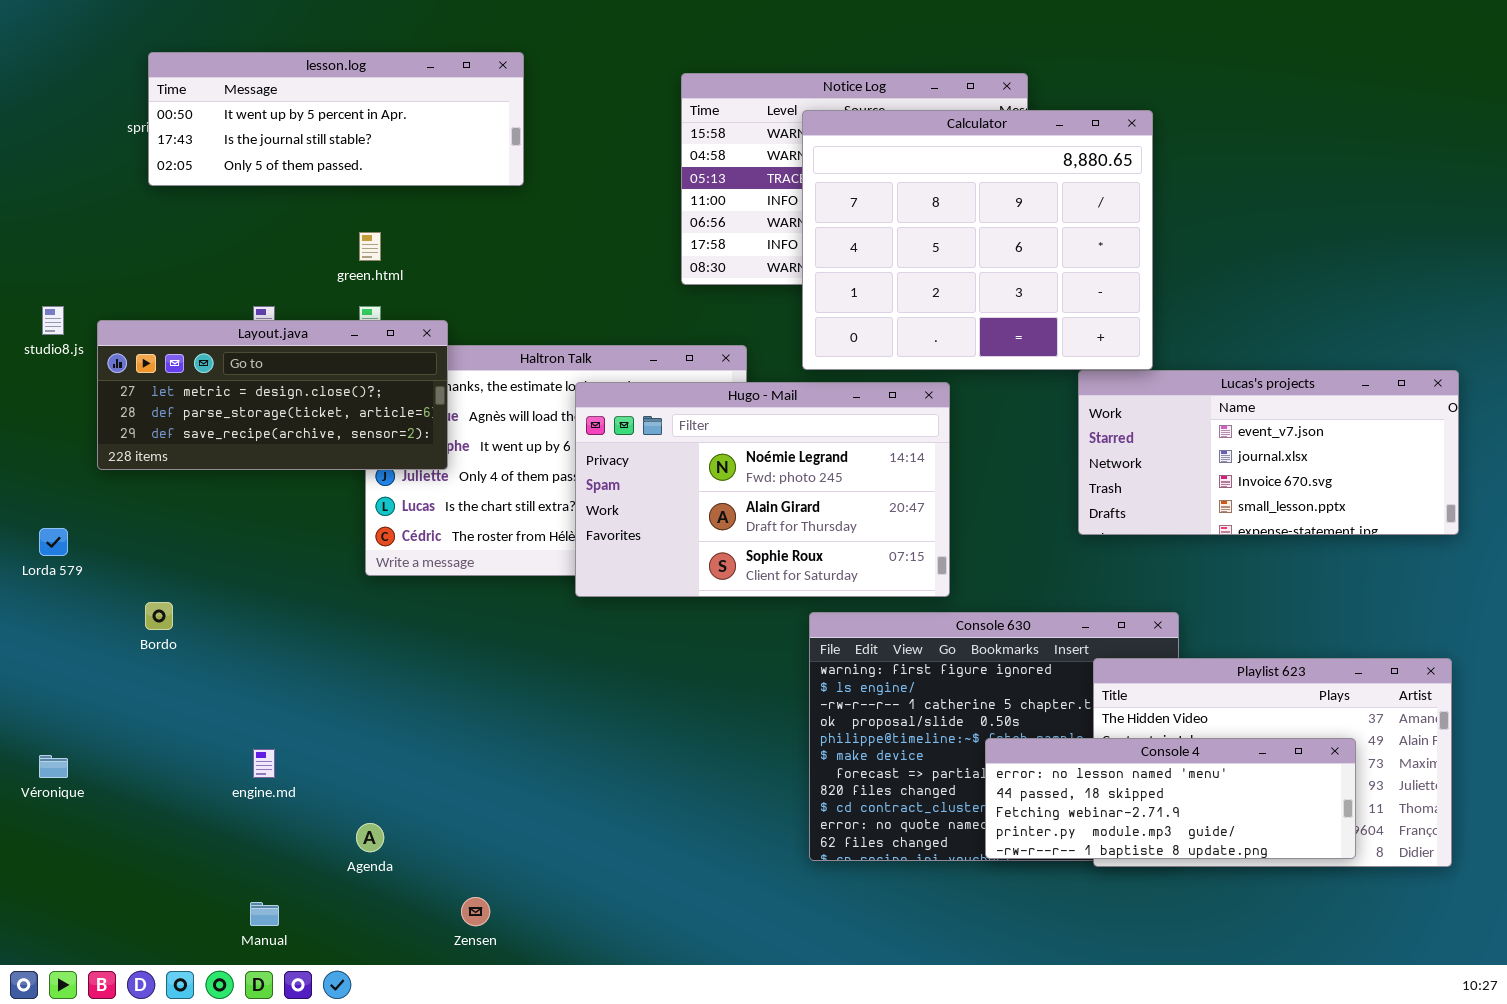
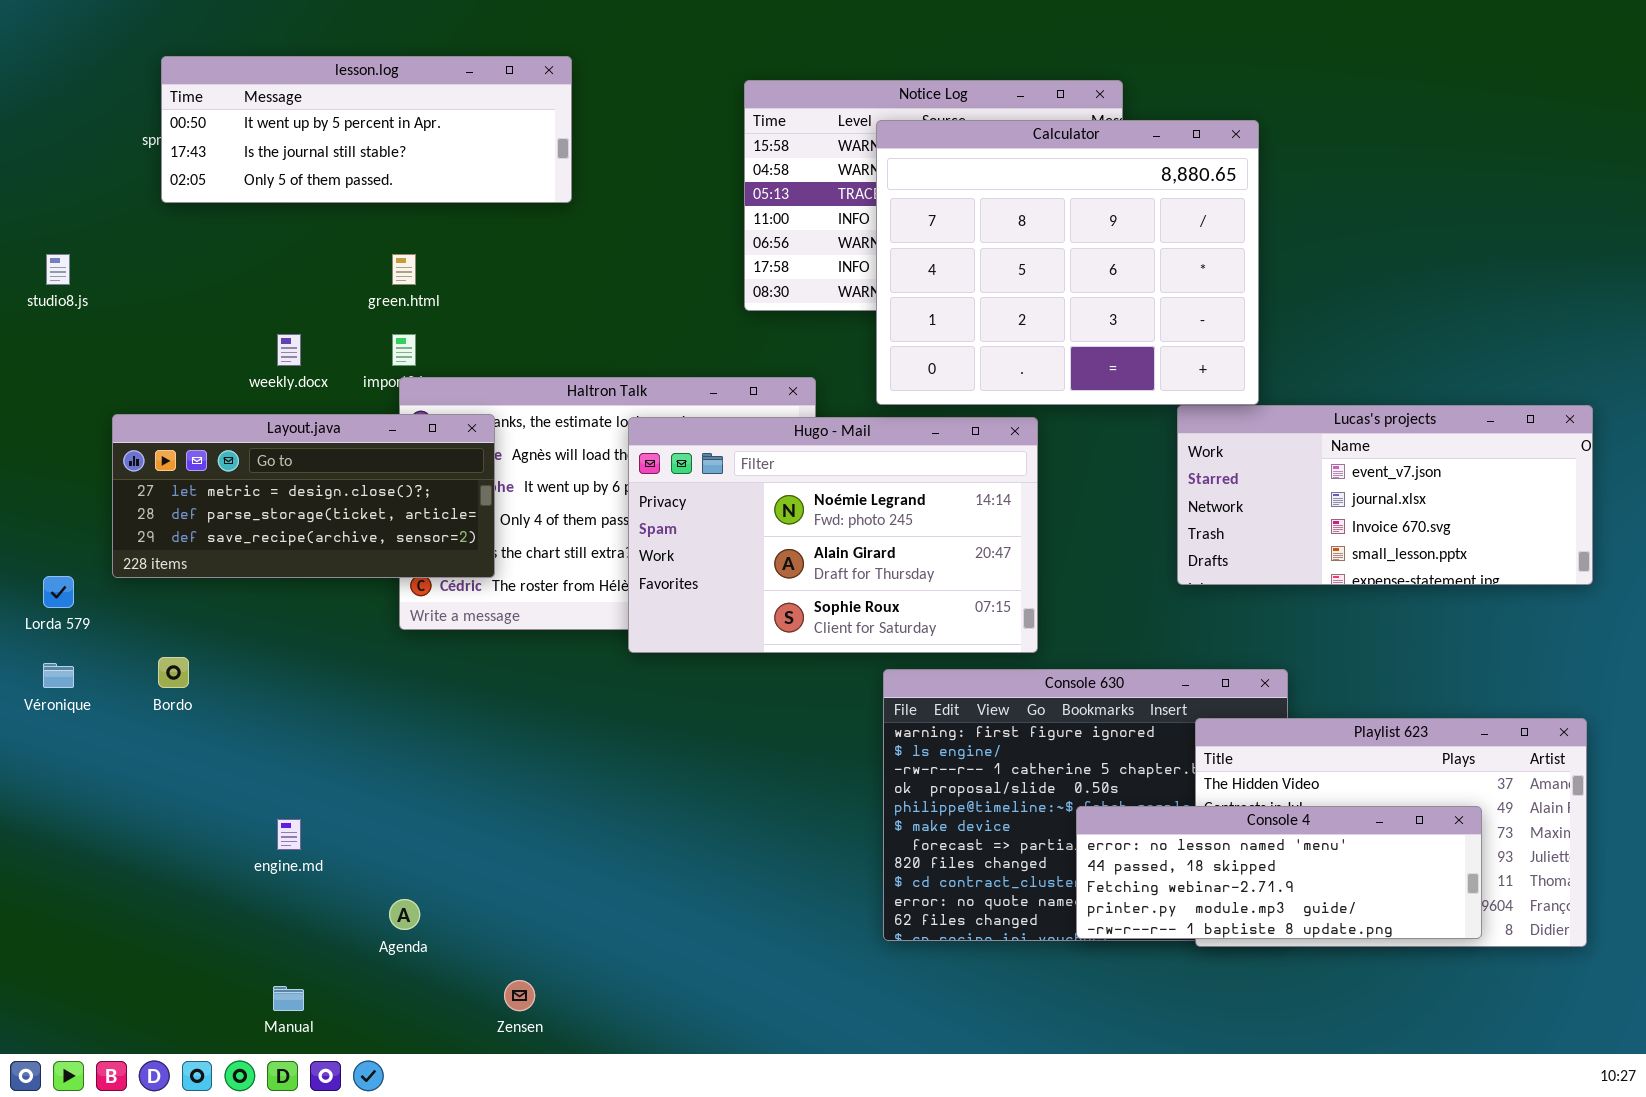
studio8.js: [42,306,64,335] -> [46,254,70,285], moved
Layout.java: [97,320,448,470] -> [112,414,495,578], moved
Véronique: [39,755,68,778] -> [43,663,74,688], moved

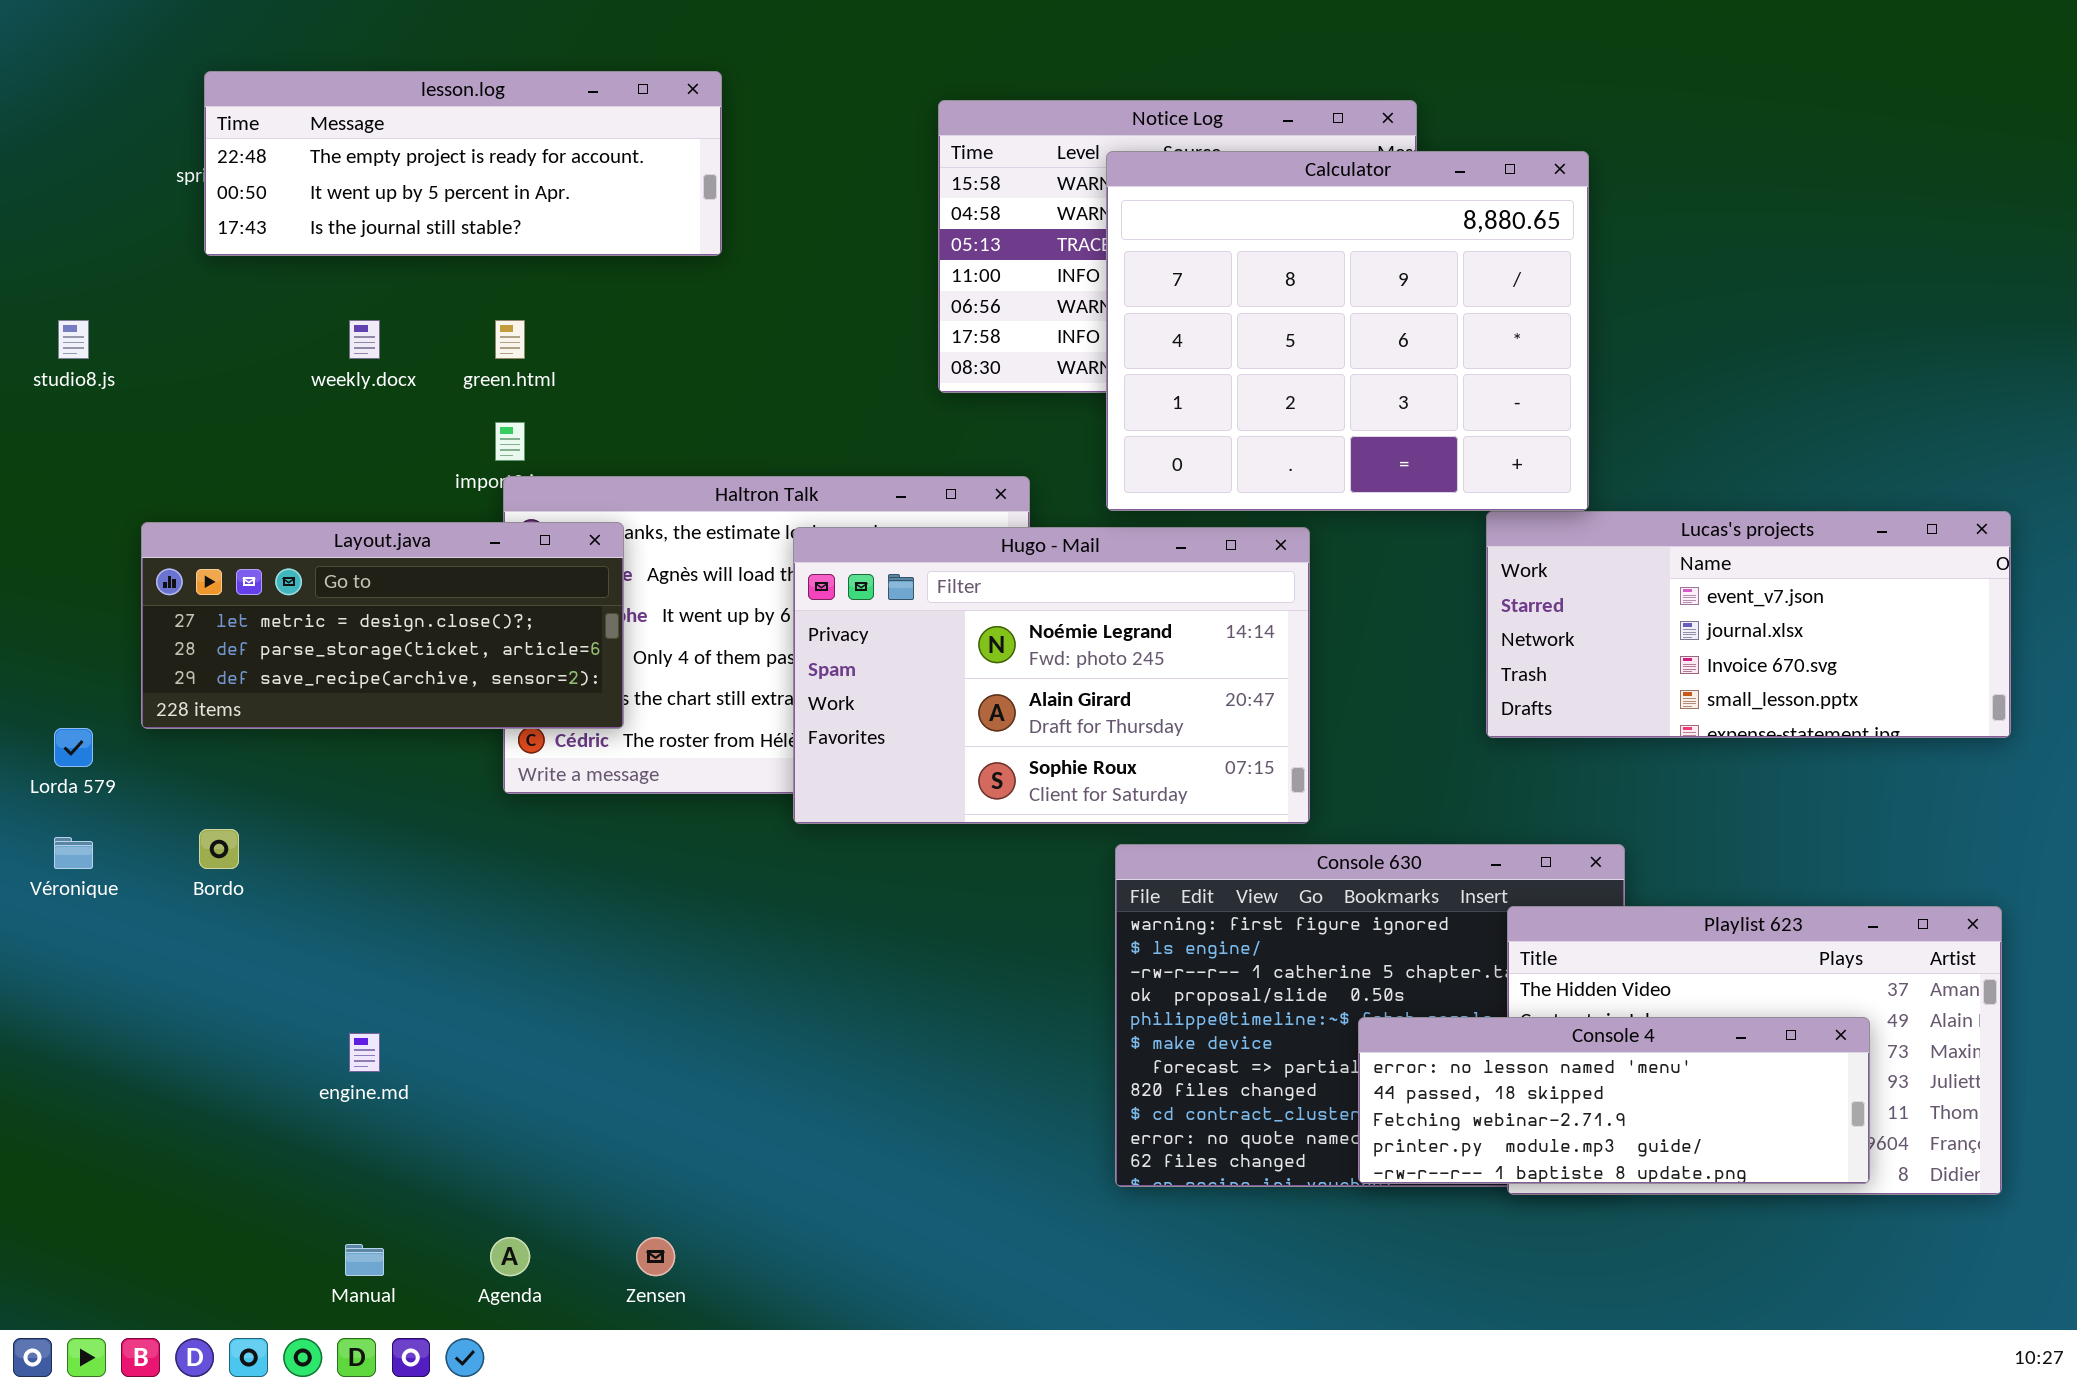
lesson.log: [161,56,572,203] -> [204,71,722,256], scrolled up 1 row
weekly.docx: [277,334,301,366] -> [349,320,380,359], moved
Agenda: [389,899,420,930] -> [490,1237,530,1276], moved

